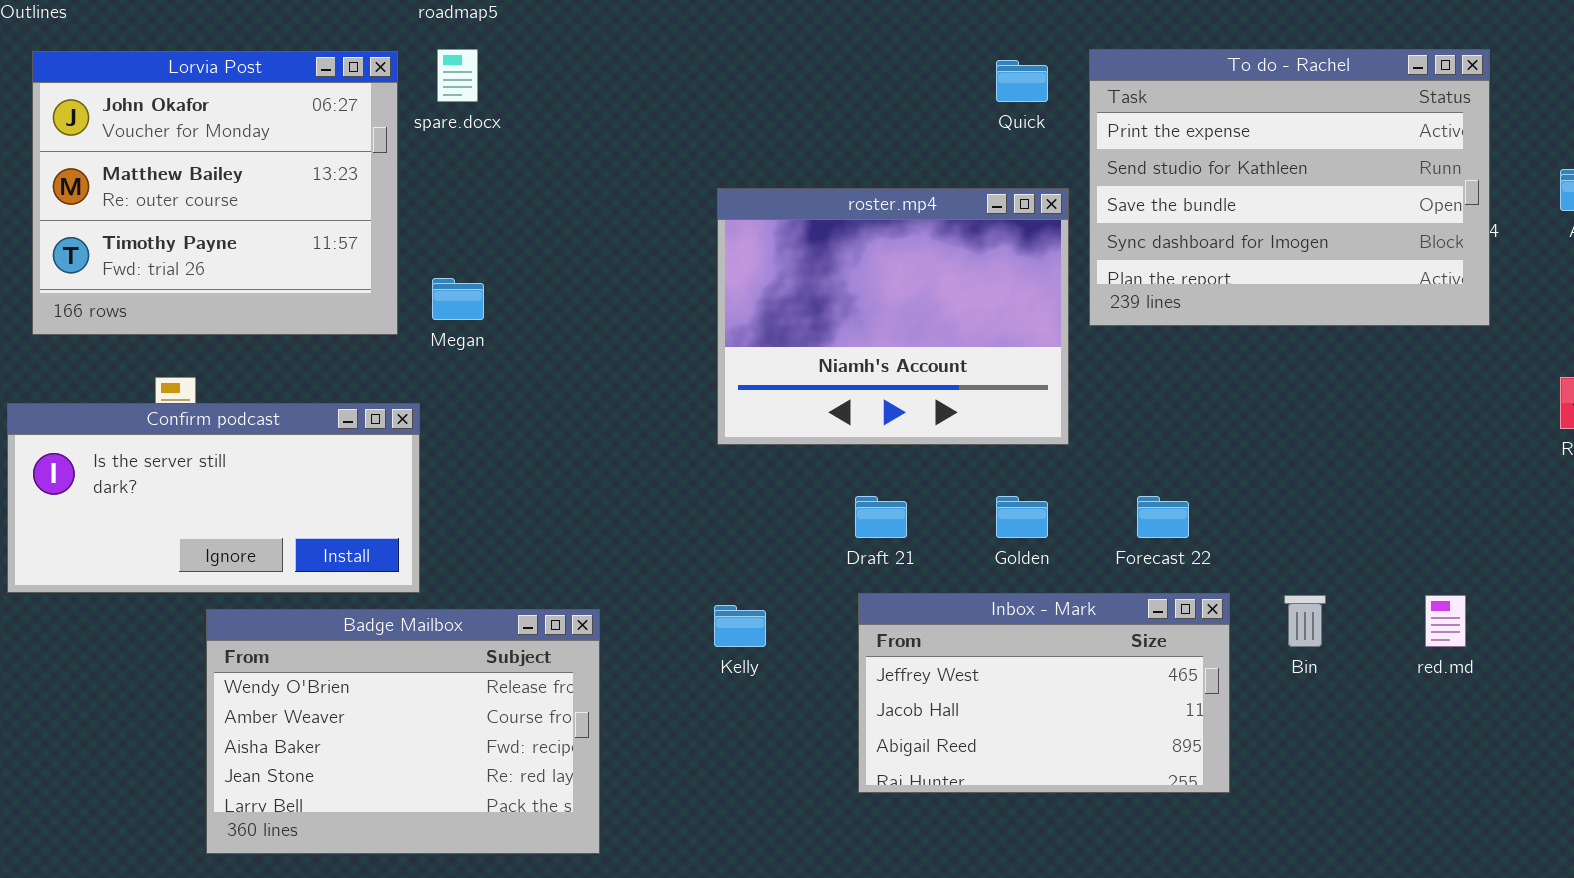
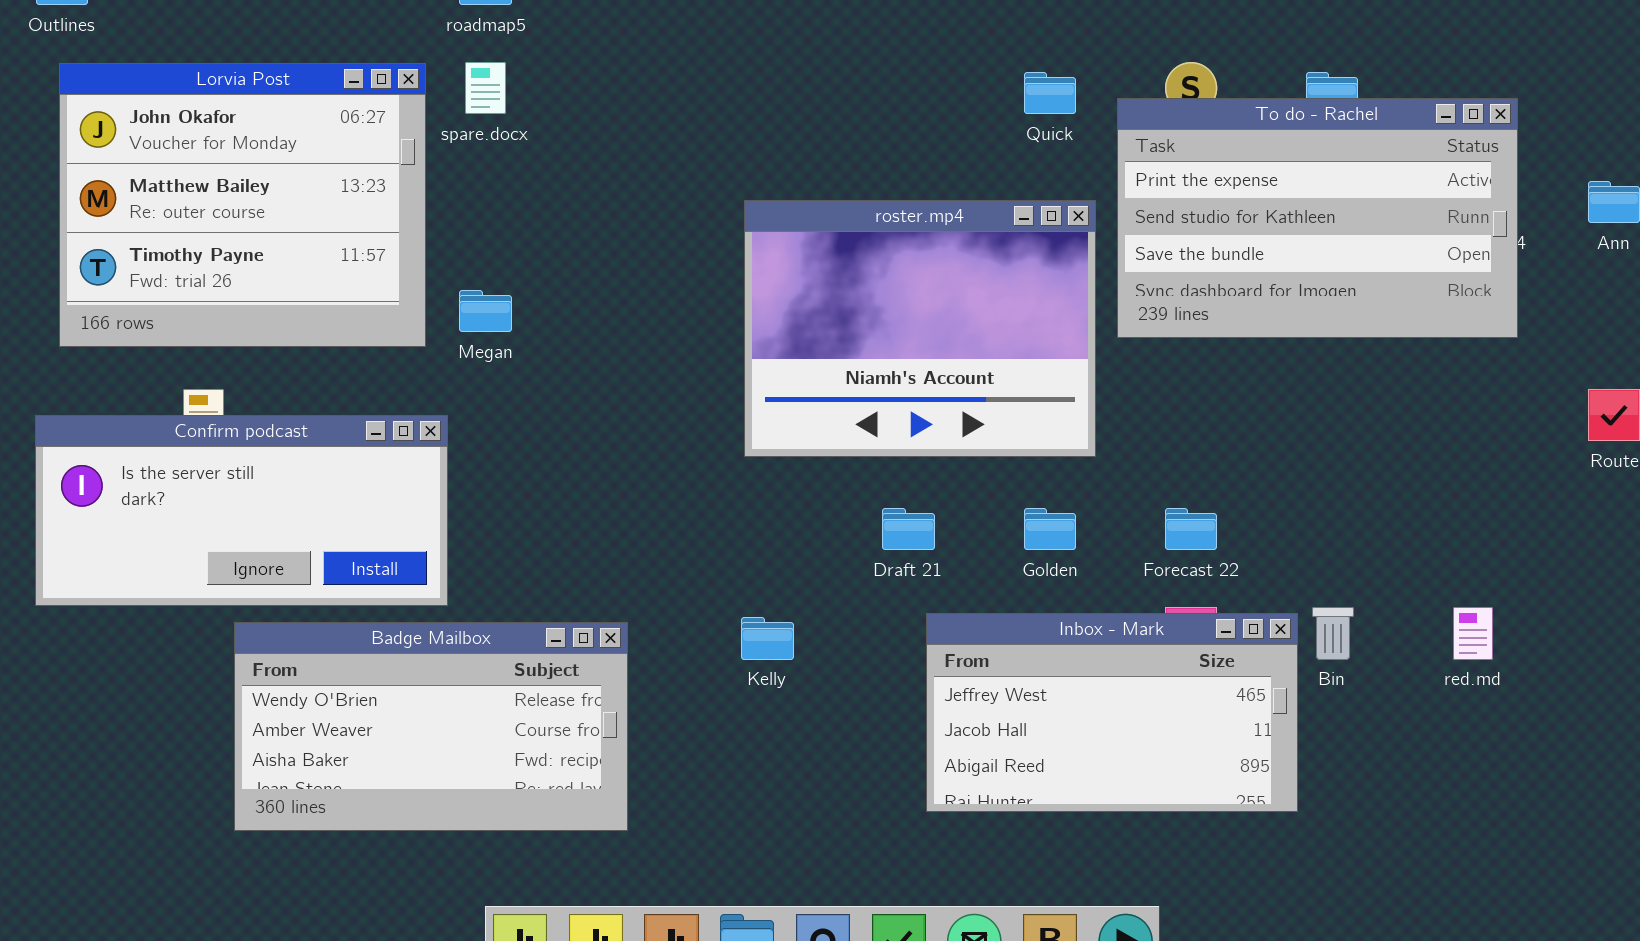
To do - Rachel: [1089,49,1490,326] -> [1117,98,1518,338], resized
Inbox - Mark: [858,593,1230,793] -> [926,613,1298,812], moved
Badge Mailbox: [206,609,600,854] -> [234,622,628,831], resized

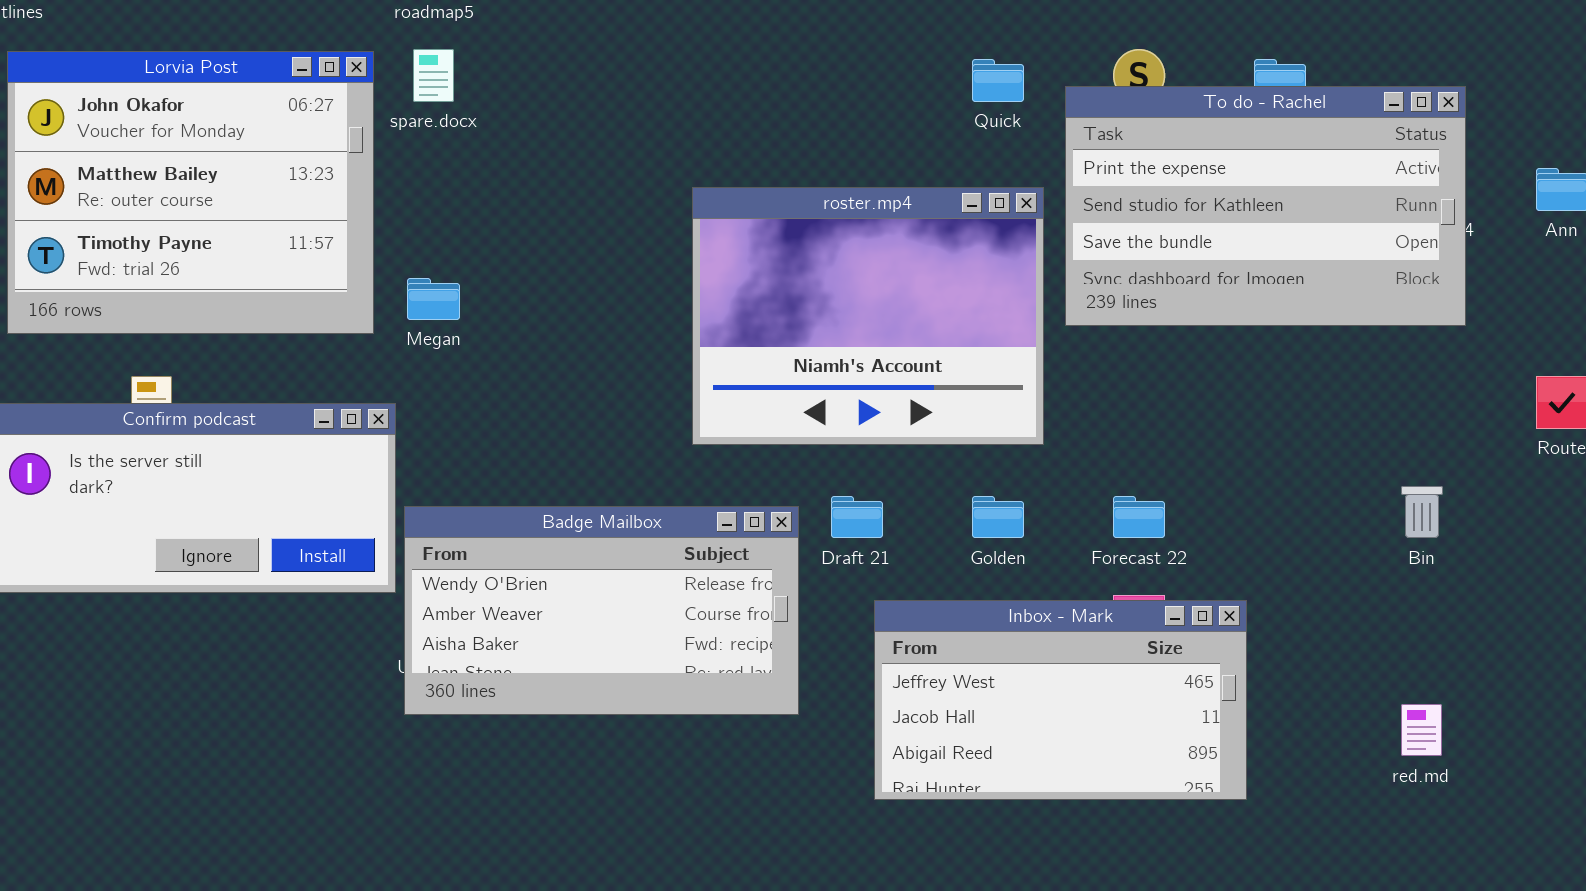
Bin: [1312,607,1354,660] -> [1401,486,1443,538], moved
red.md: [1453,607,1493,660] -> [1401,704,1442,756], moved
Badge Mailbox: [234,622,628,831] -> [404,506,799,715], moved

